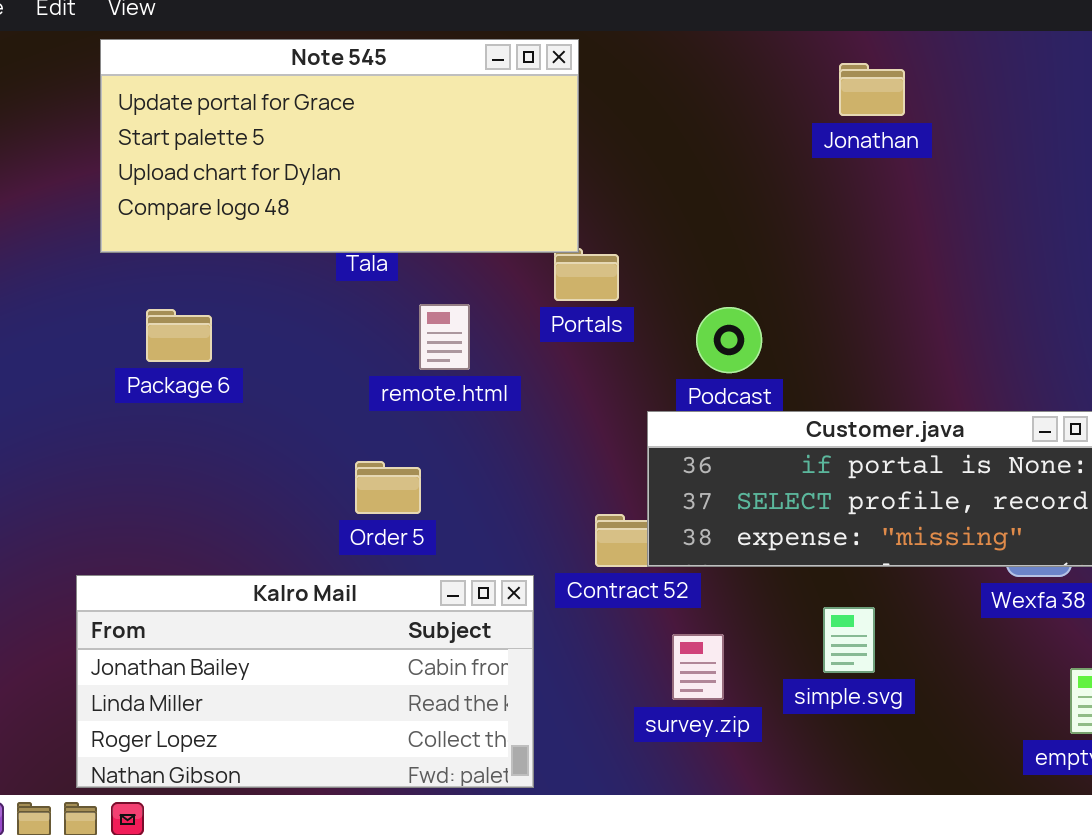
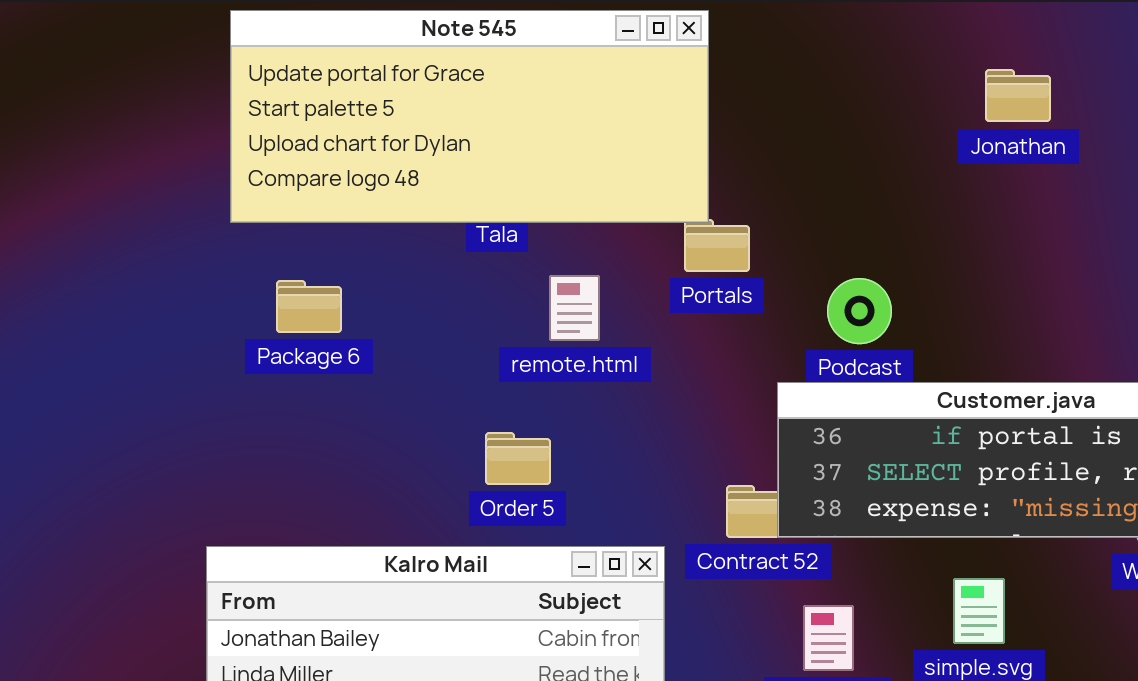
Jonathan: [839,63,905,116] -> [985,69,1051,122], moved

